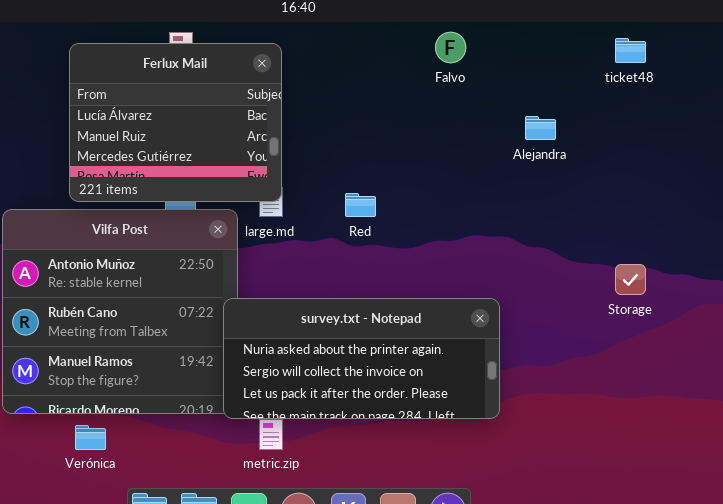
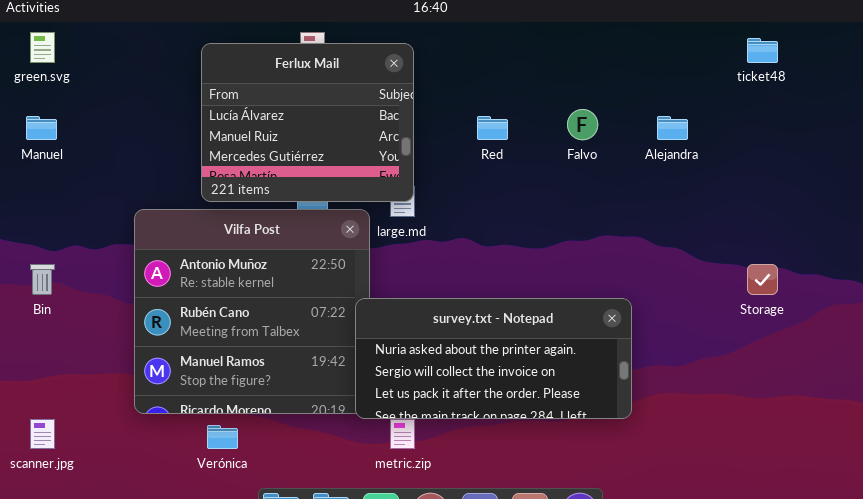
Falvo: [435,32,466,63] -> [567,109,598,140], moved
Red: [345,193,376,217] -> [477,116,508,140], moved

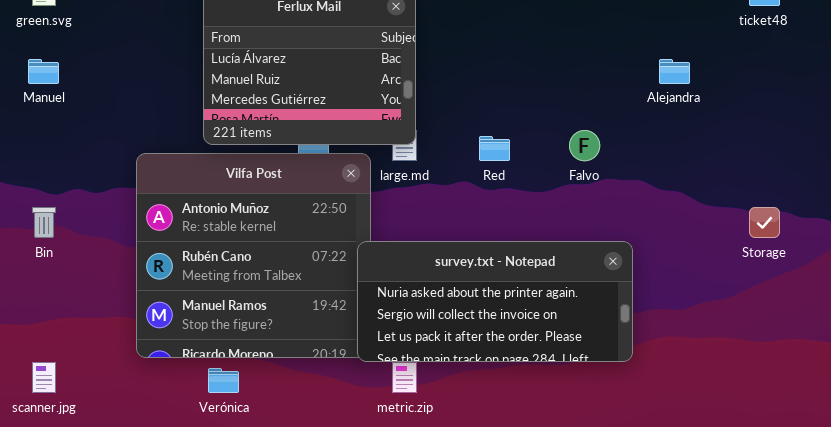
Falvo: [567,109,598,140] -> [569,130,600,161], moved
Red: [477,116,508,140] -> [479,136,510,161], moved

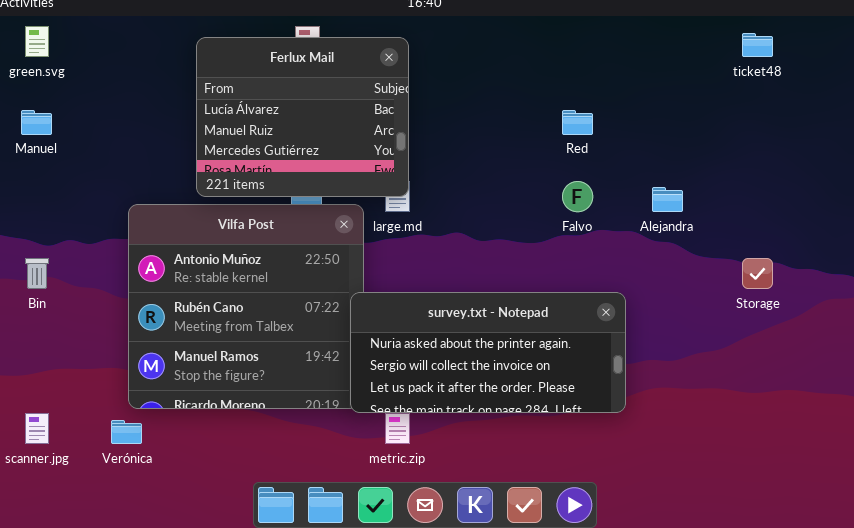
Alejandra: [659,59,690,84] -> [652,187,683,212], moved
Red: [479,136,510,161] -> [562,110,593,135], moved
Verónica: [208,368,239,393] -> [111,420,142,444], moved

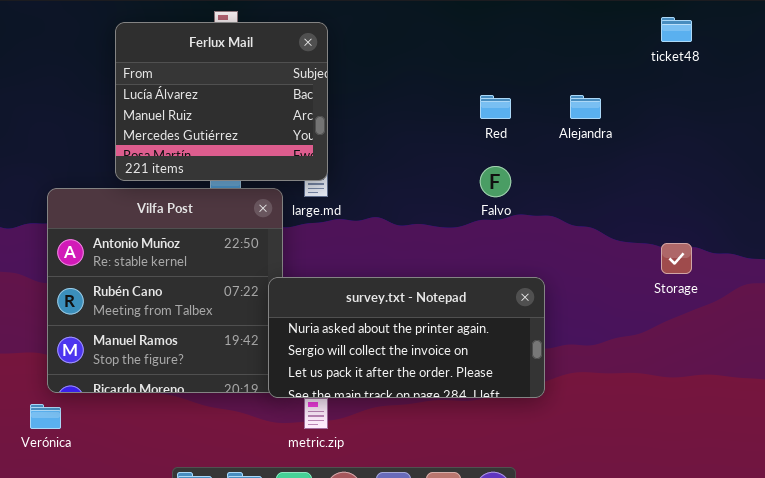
Alejandra: [652,187,683,212] -> [570,95,601,119], moved

